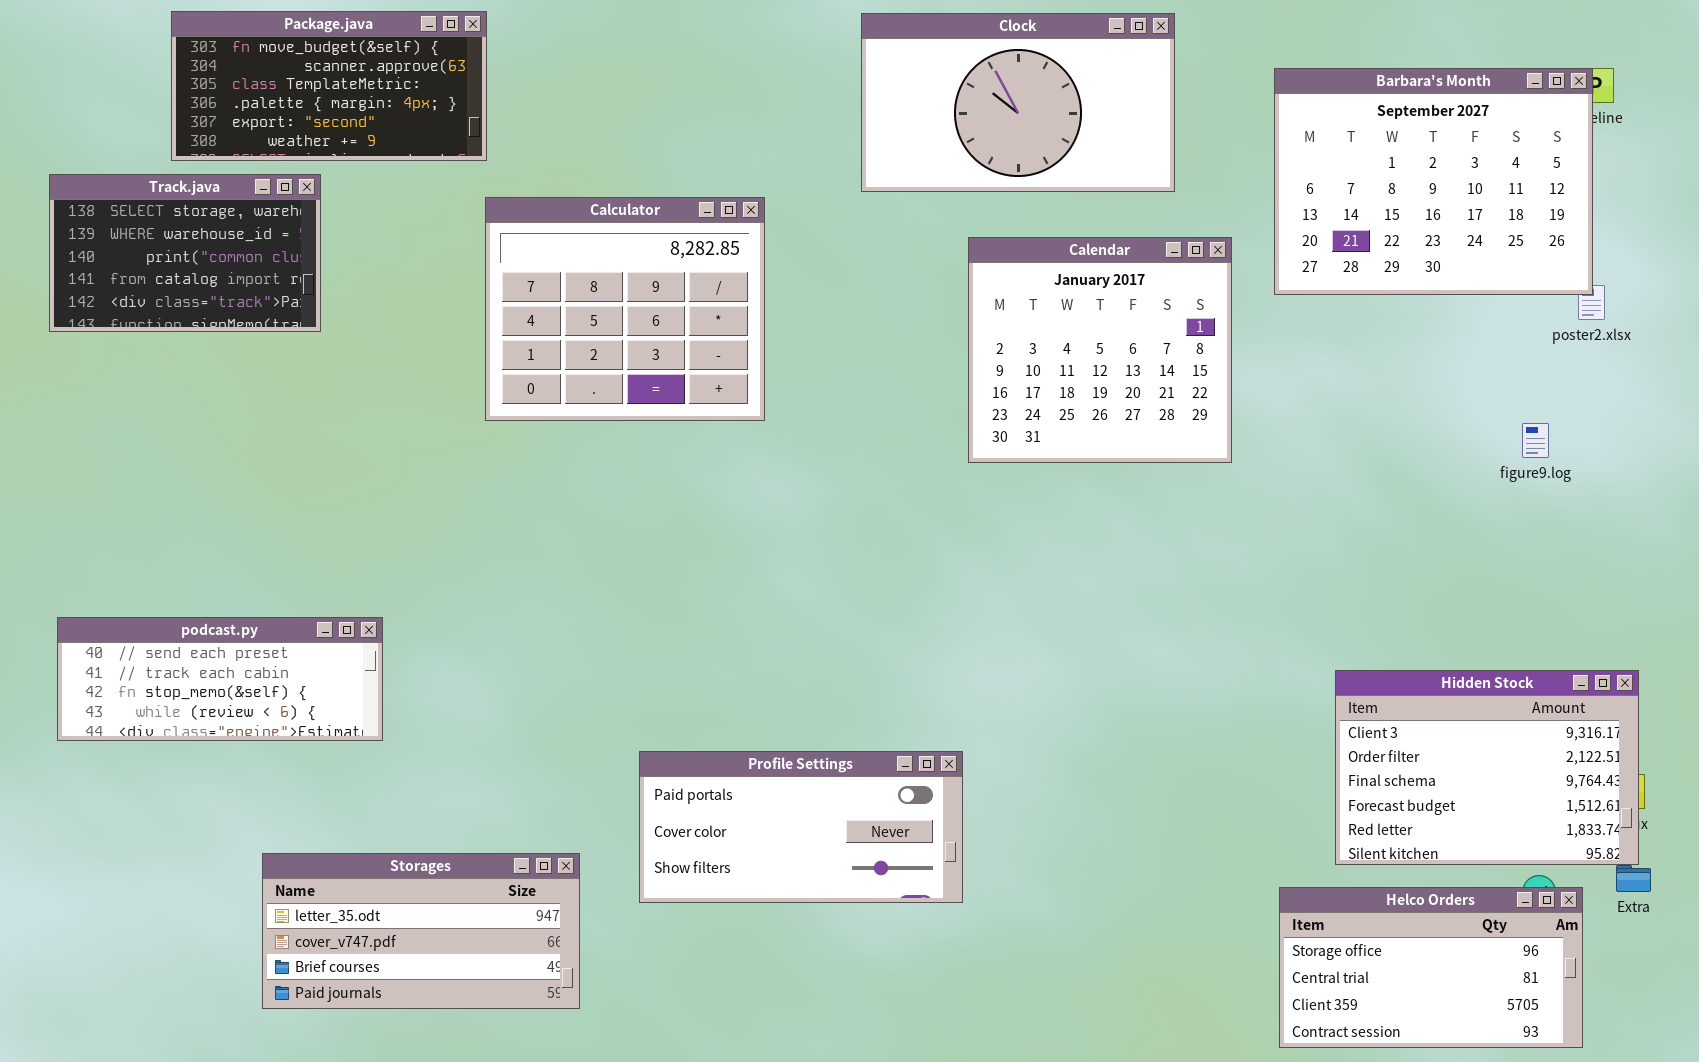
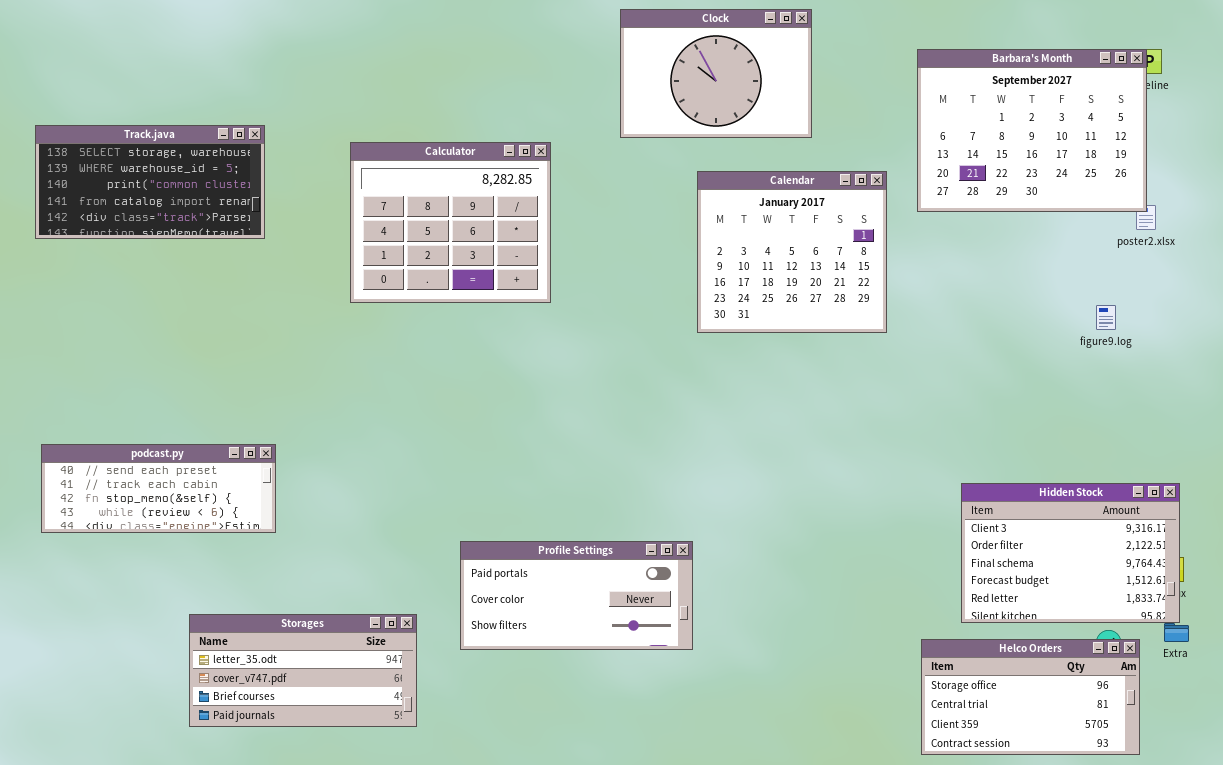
Package.java: [171,11,487,161] -> none, closed
Clock: [861,13,1175,192] -> [620,9,812,138], resized
Track.java: [49,174,321,332] -> [35,125,265,239], resized

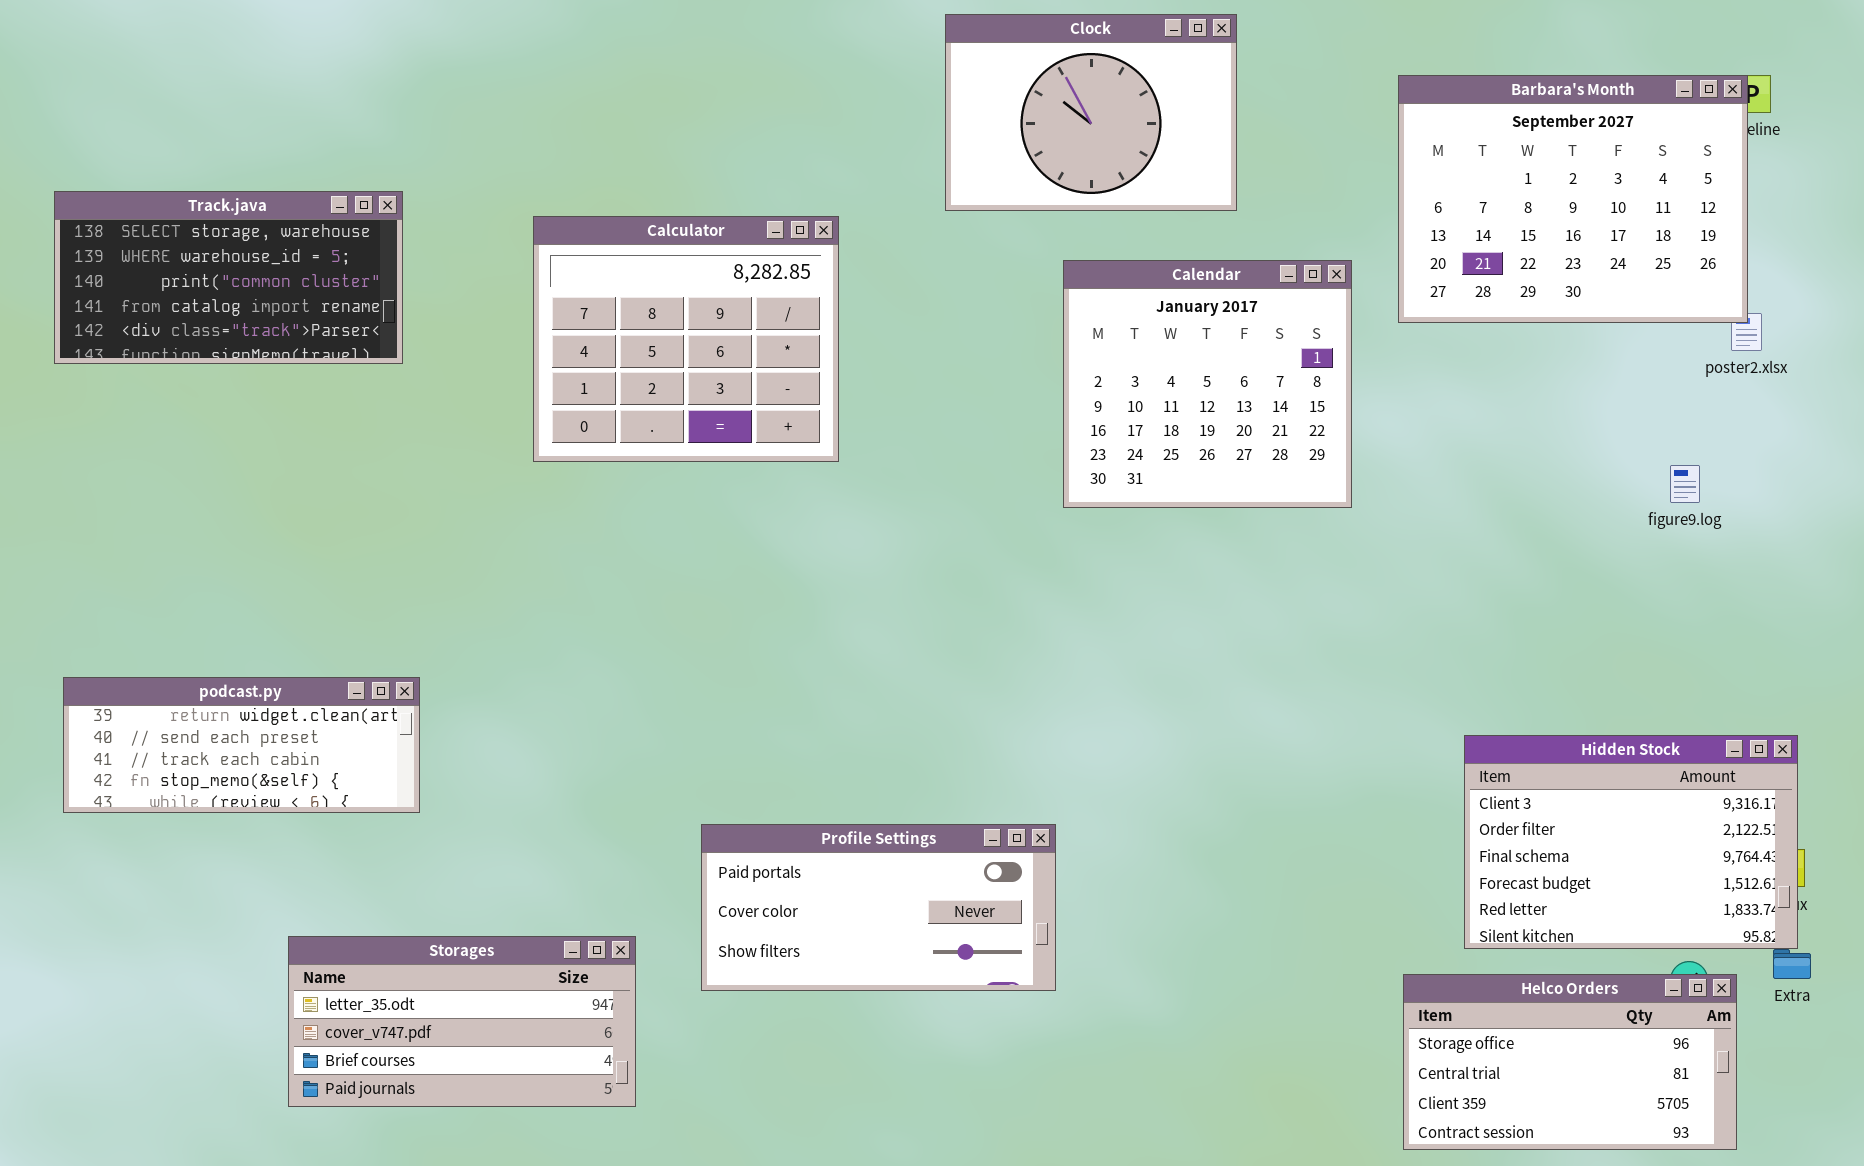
podcast.py: [41,444,276,533] -> [63,677,420,813], scrolled up 1 row

